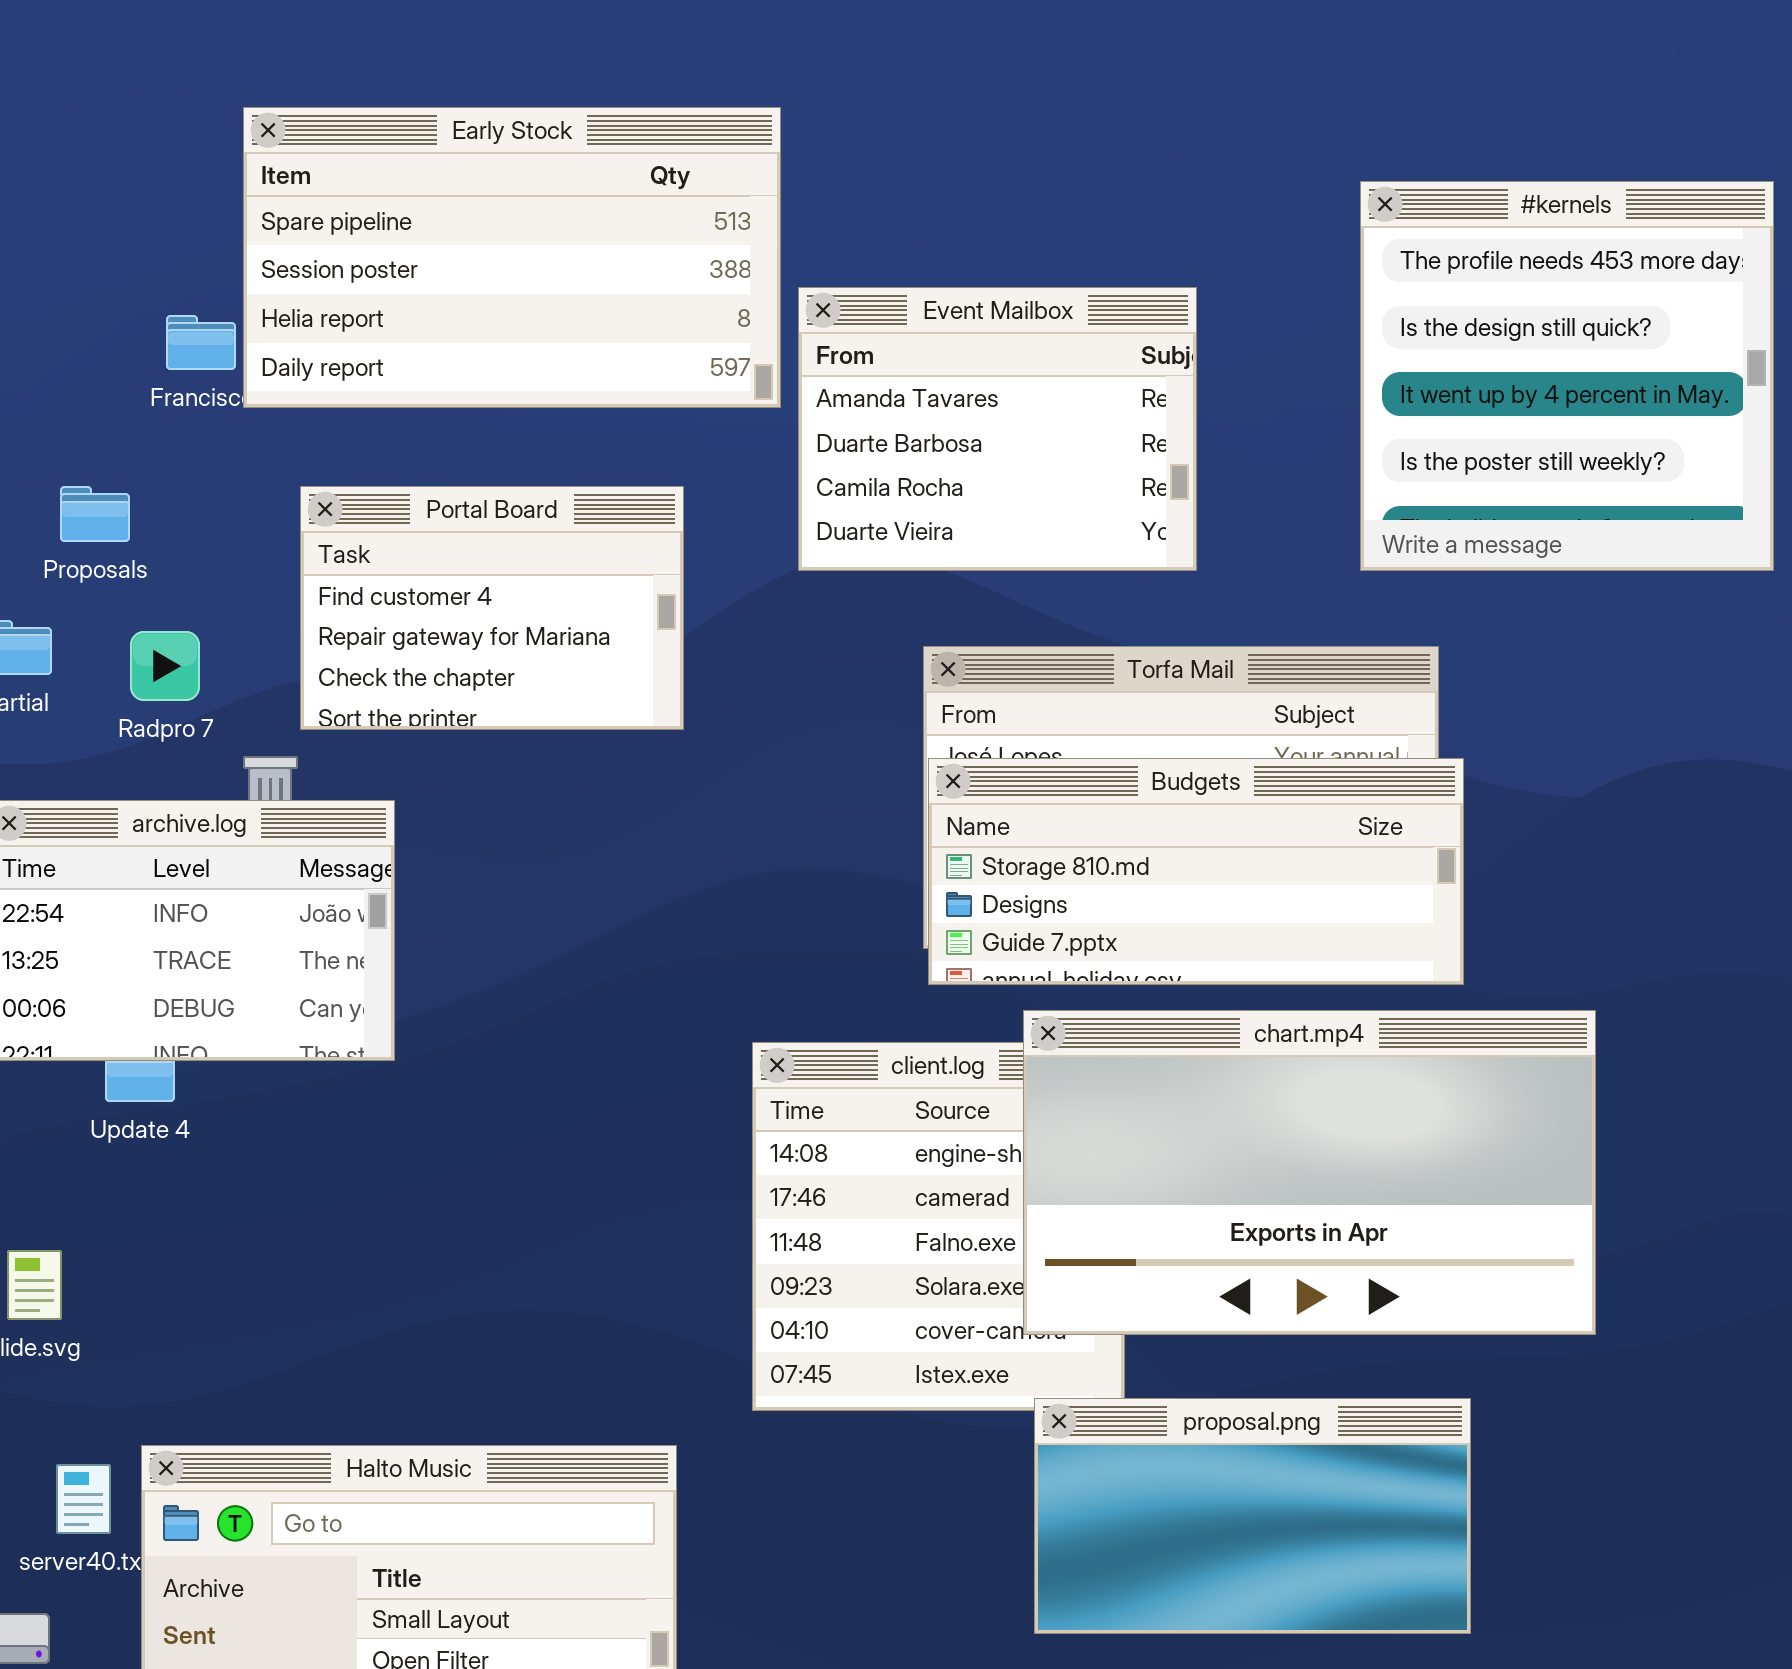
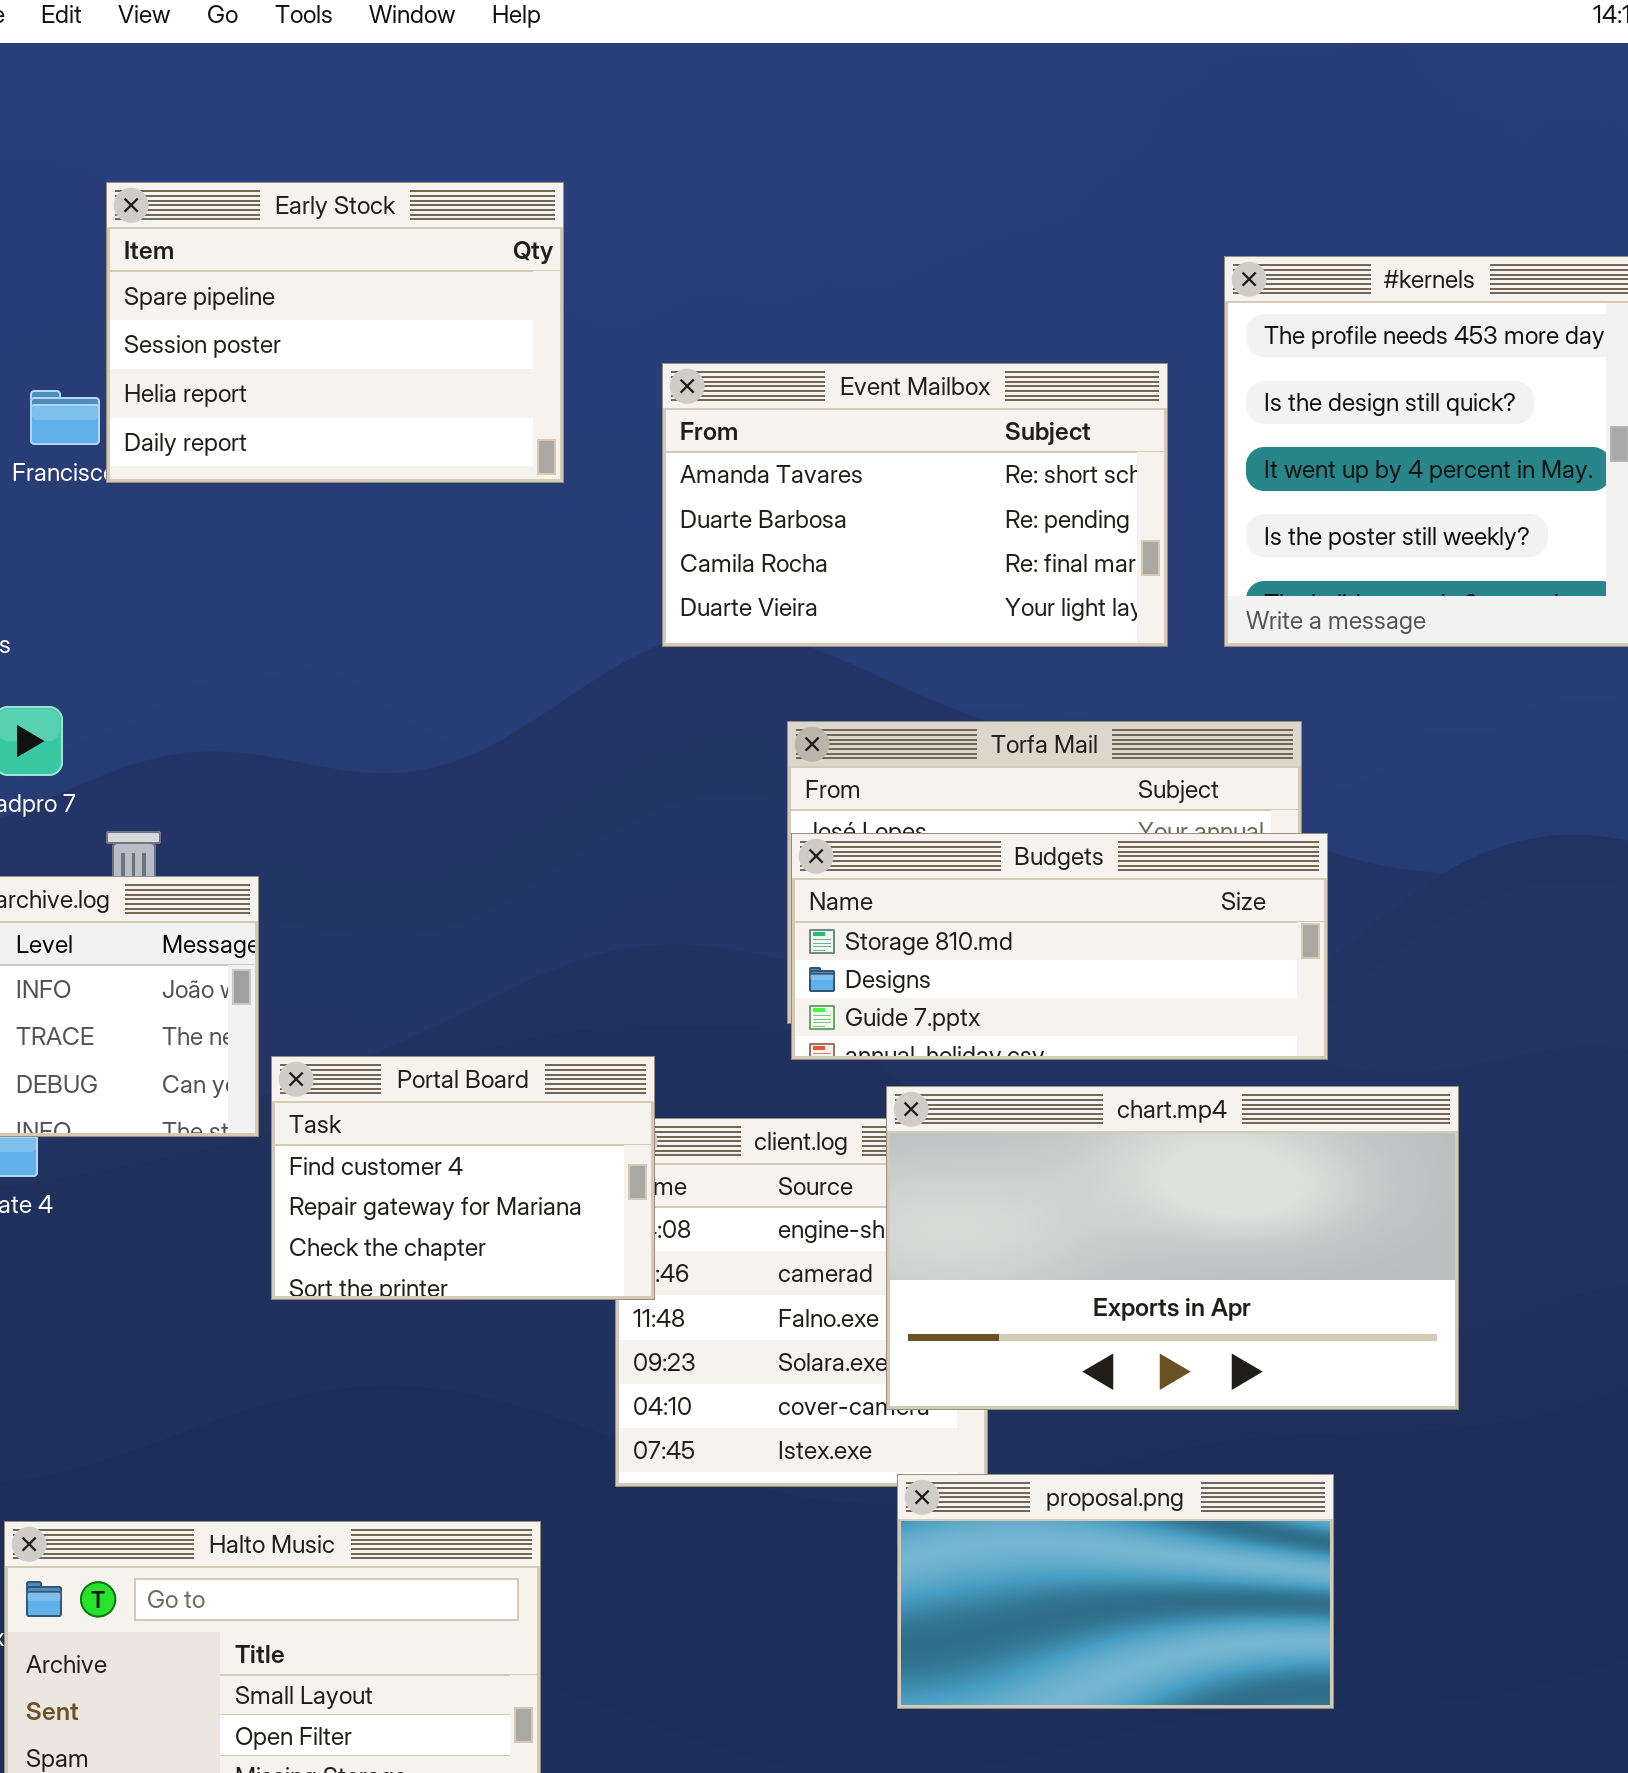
Early Stock: [243,107,781,408] -> [106,182,564,483], resized
Event Mailbox: [798,287,1197,571] -> [662,363,1168,647], resized
Portal Board: [300,486,684,730] -> [271,1056,655,1300], moved

